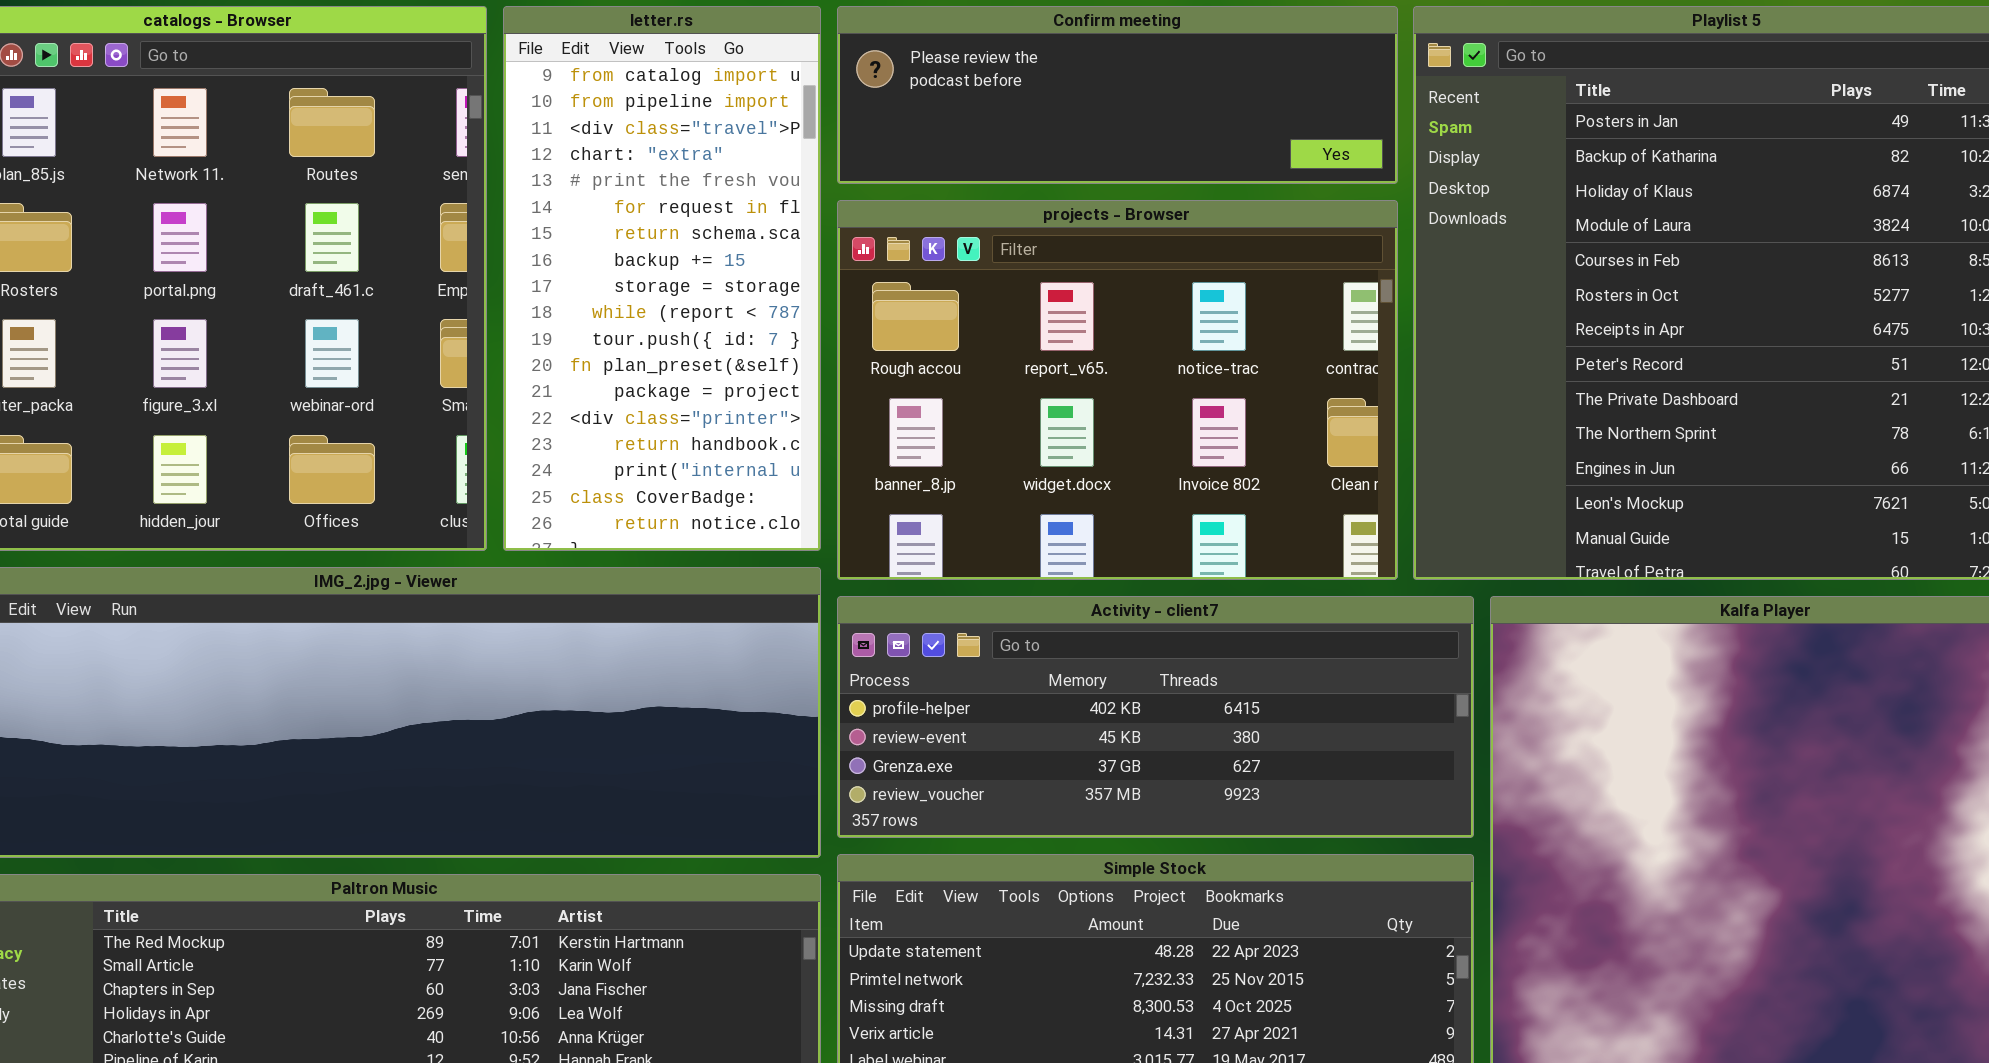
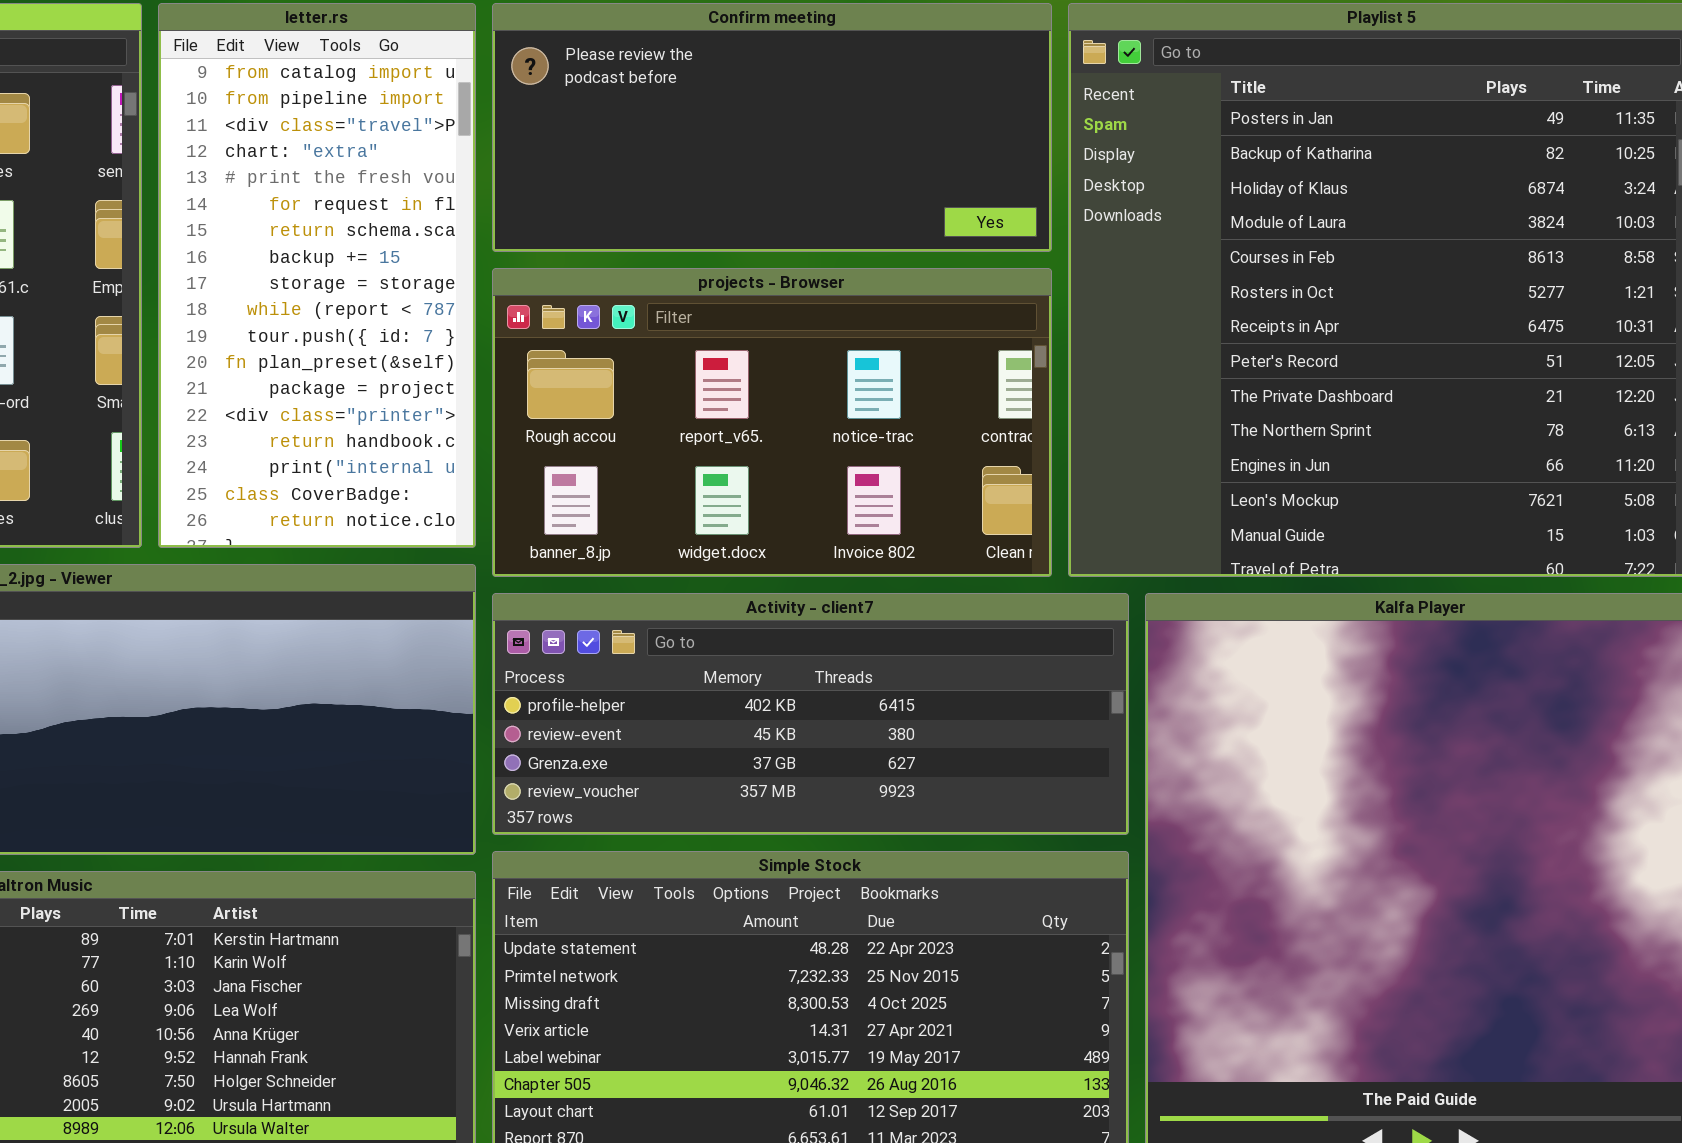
Confirm meeting: [837,6,1398,184] -> [492,3,1052,252], resized
projects - Browser: [837,200,1398,580] -> [492,268,1052,577], resized

